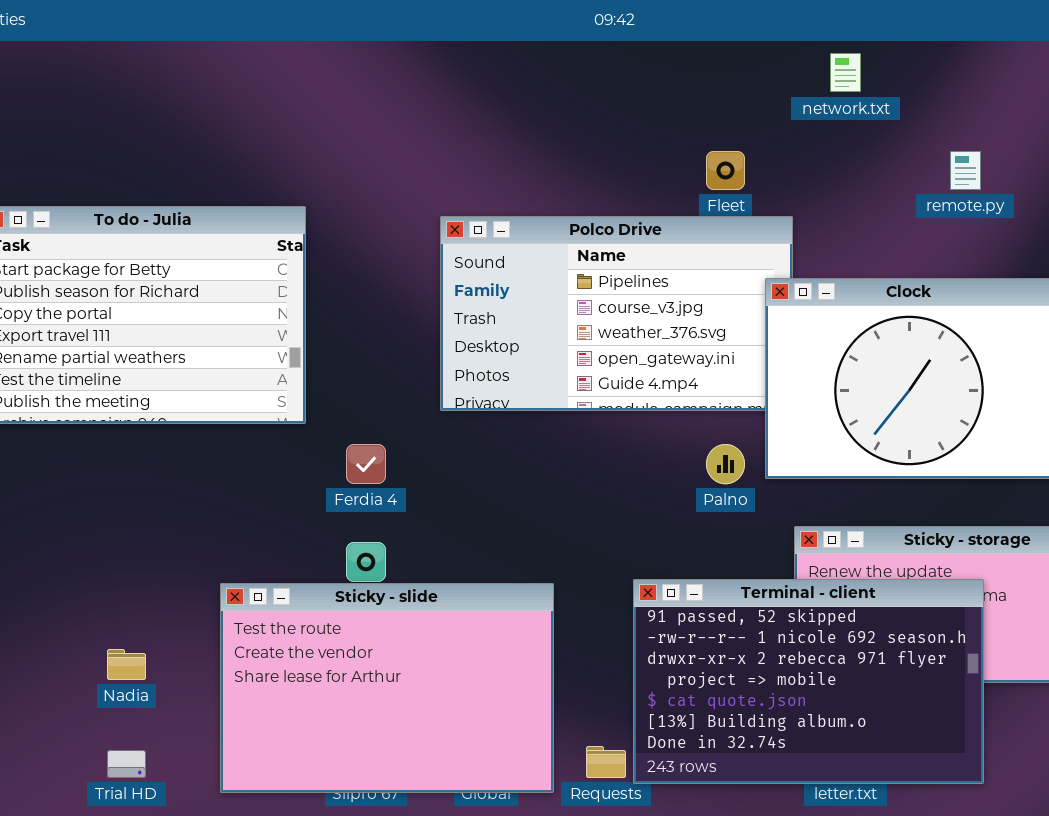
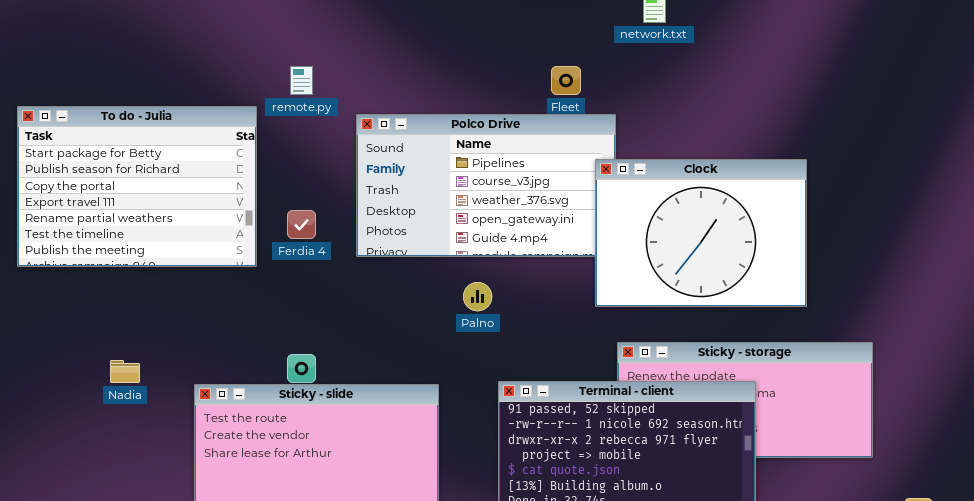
remote.py: [950,151,981,190] -> [290,66,313,95], moved
Ferdia 4: [346,444,386,484] -> [287,210,316,239], moved
Palno: [706,444,745,484] -> [463,282,492,311], moved
Nadia: [107,649,146,680] -> [110,360,140,383], moved

